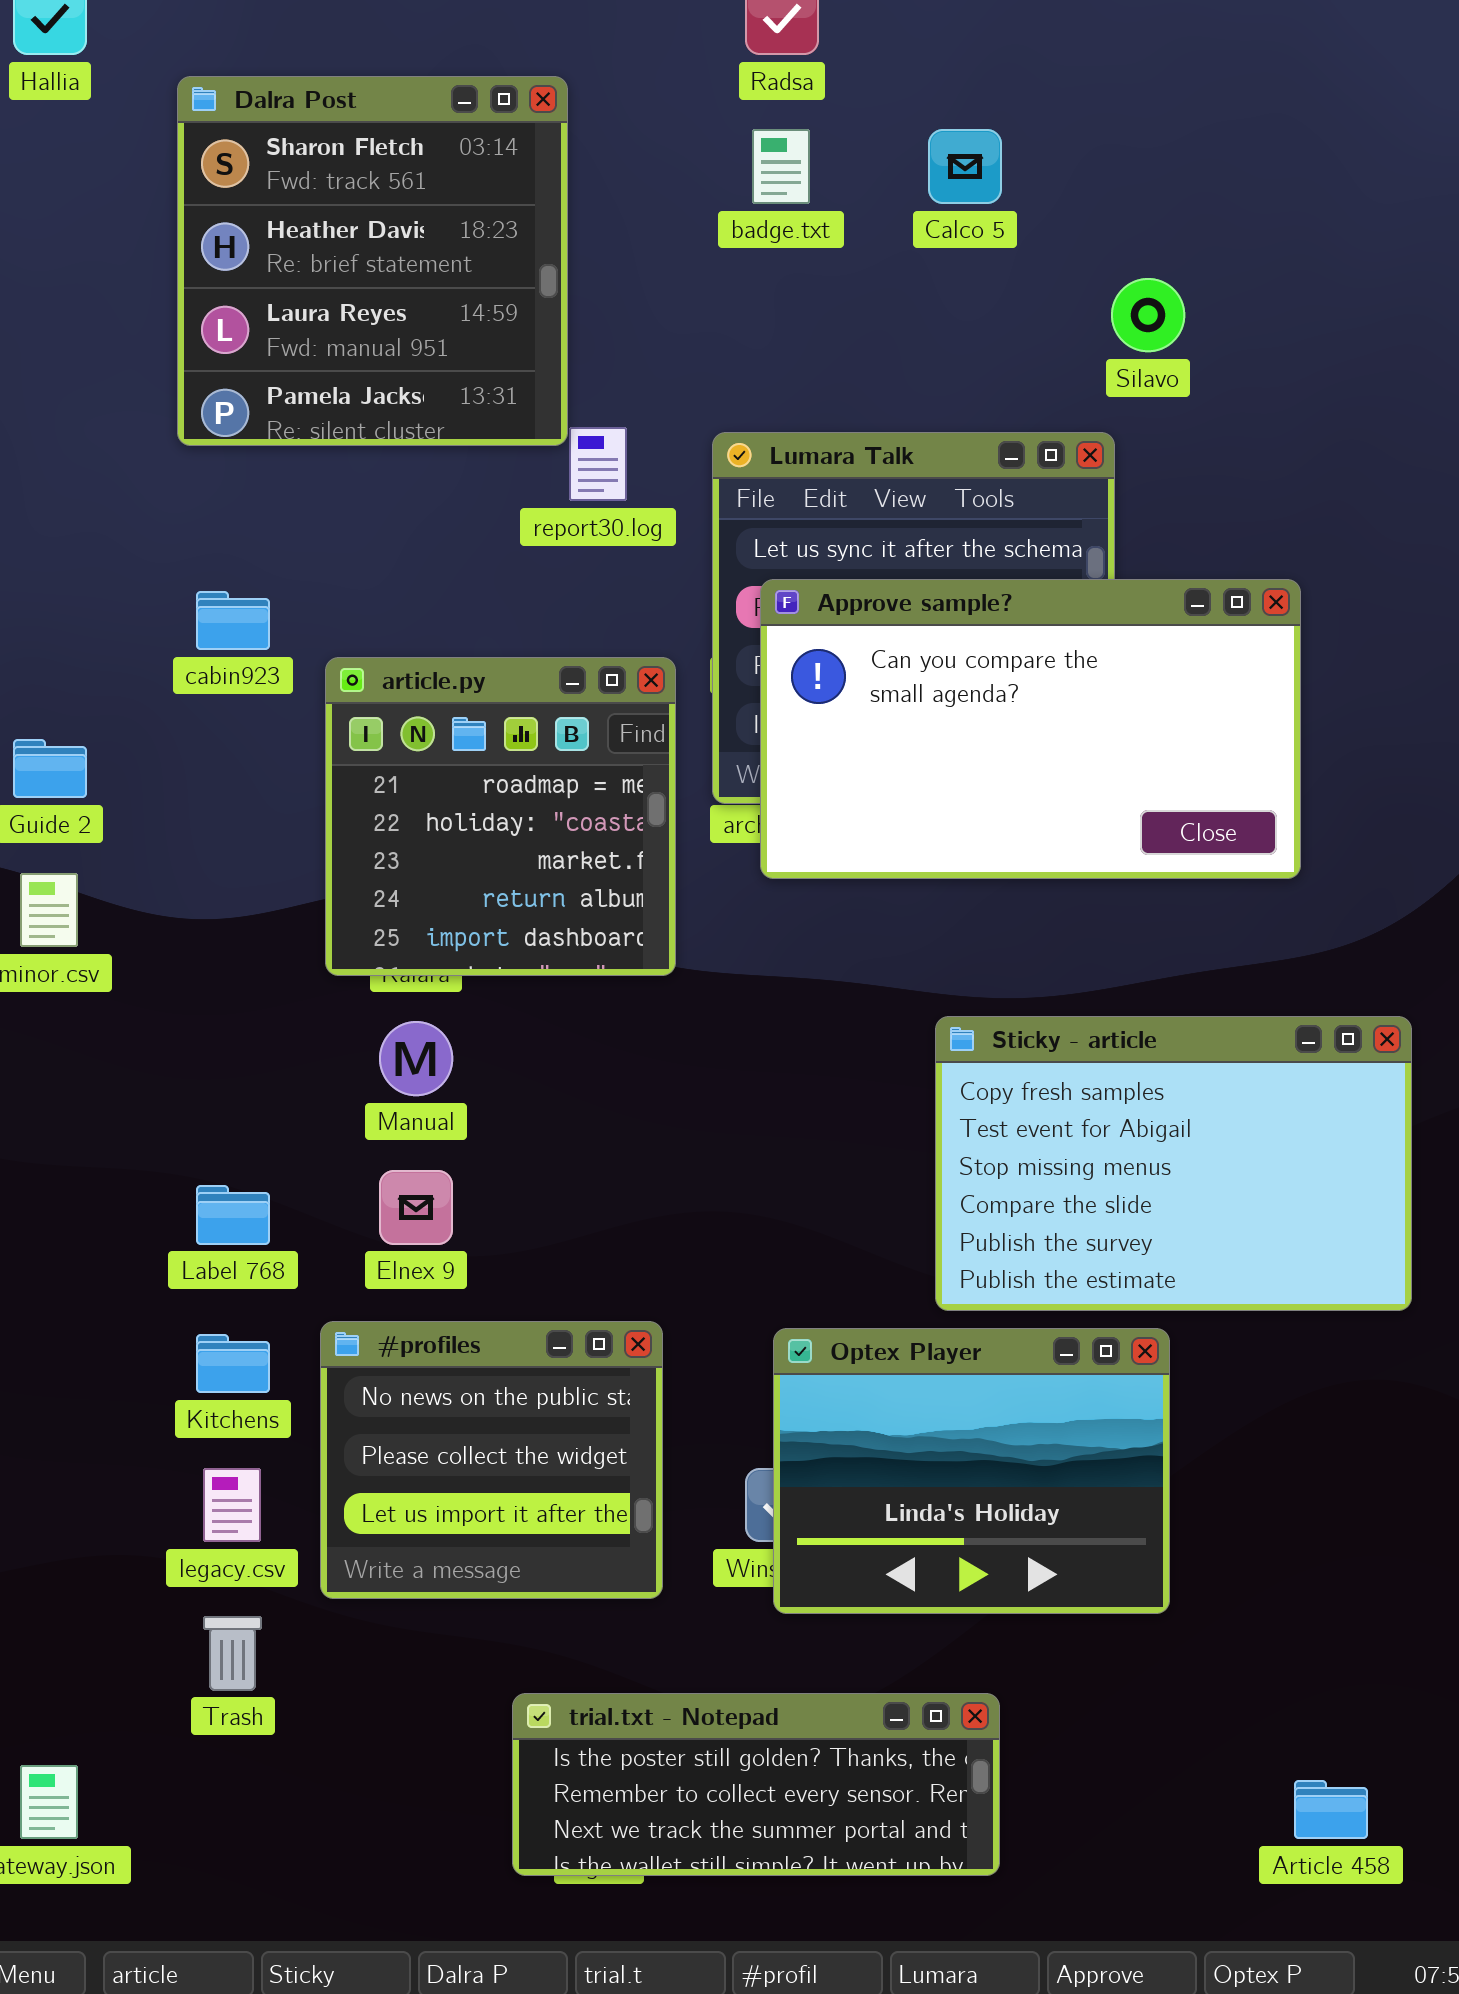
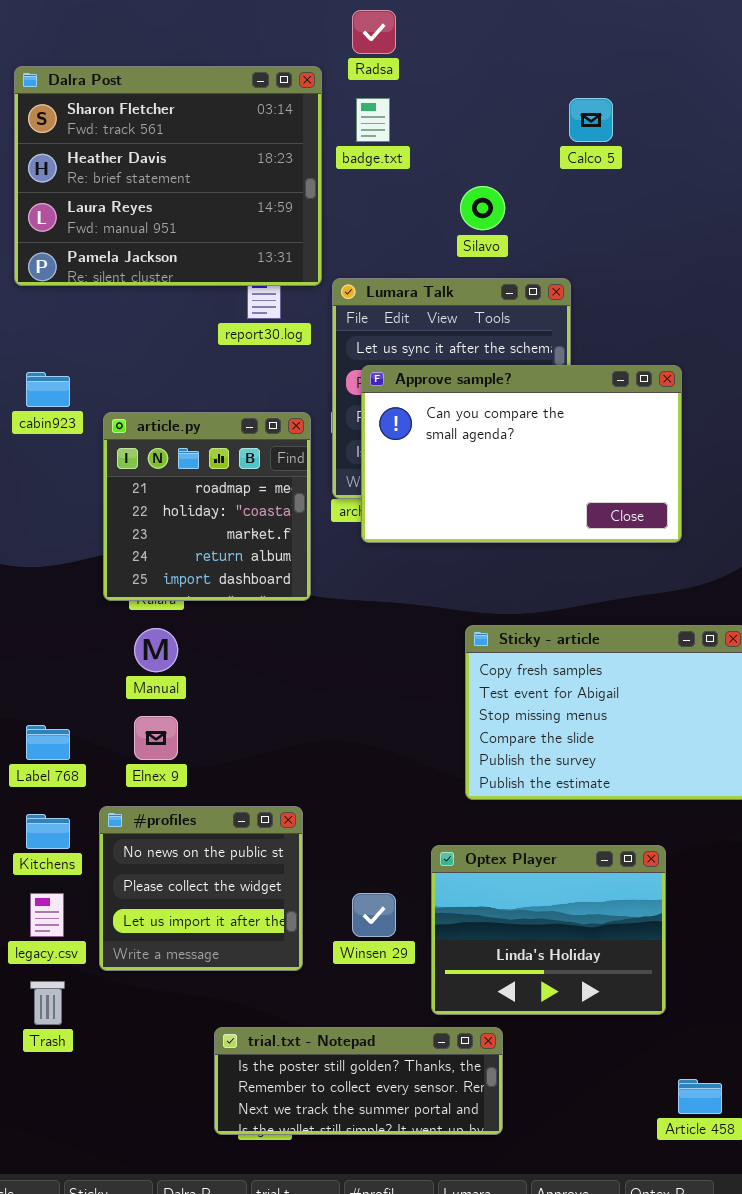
Dalra Post: [177,76,568,446] -> [14,66,322,286], resized
Calco 5: [928,129,1002,204] -> [569,98,613,142], moved
Silavo: [1111,278,1185,352] -> [460,186,505,230], moved
Optex Player: [773,1328,1170,1614] -> [431,845,666,1015], moved

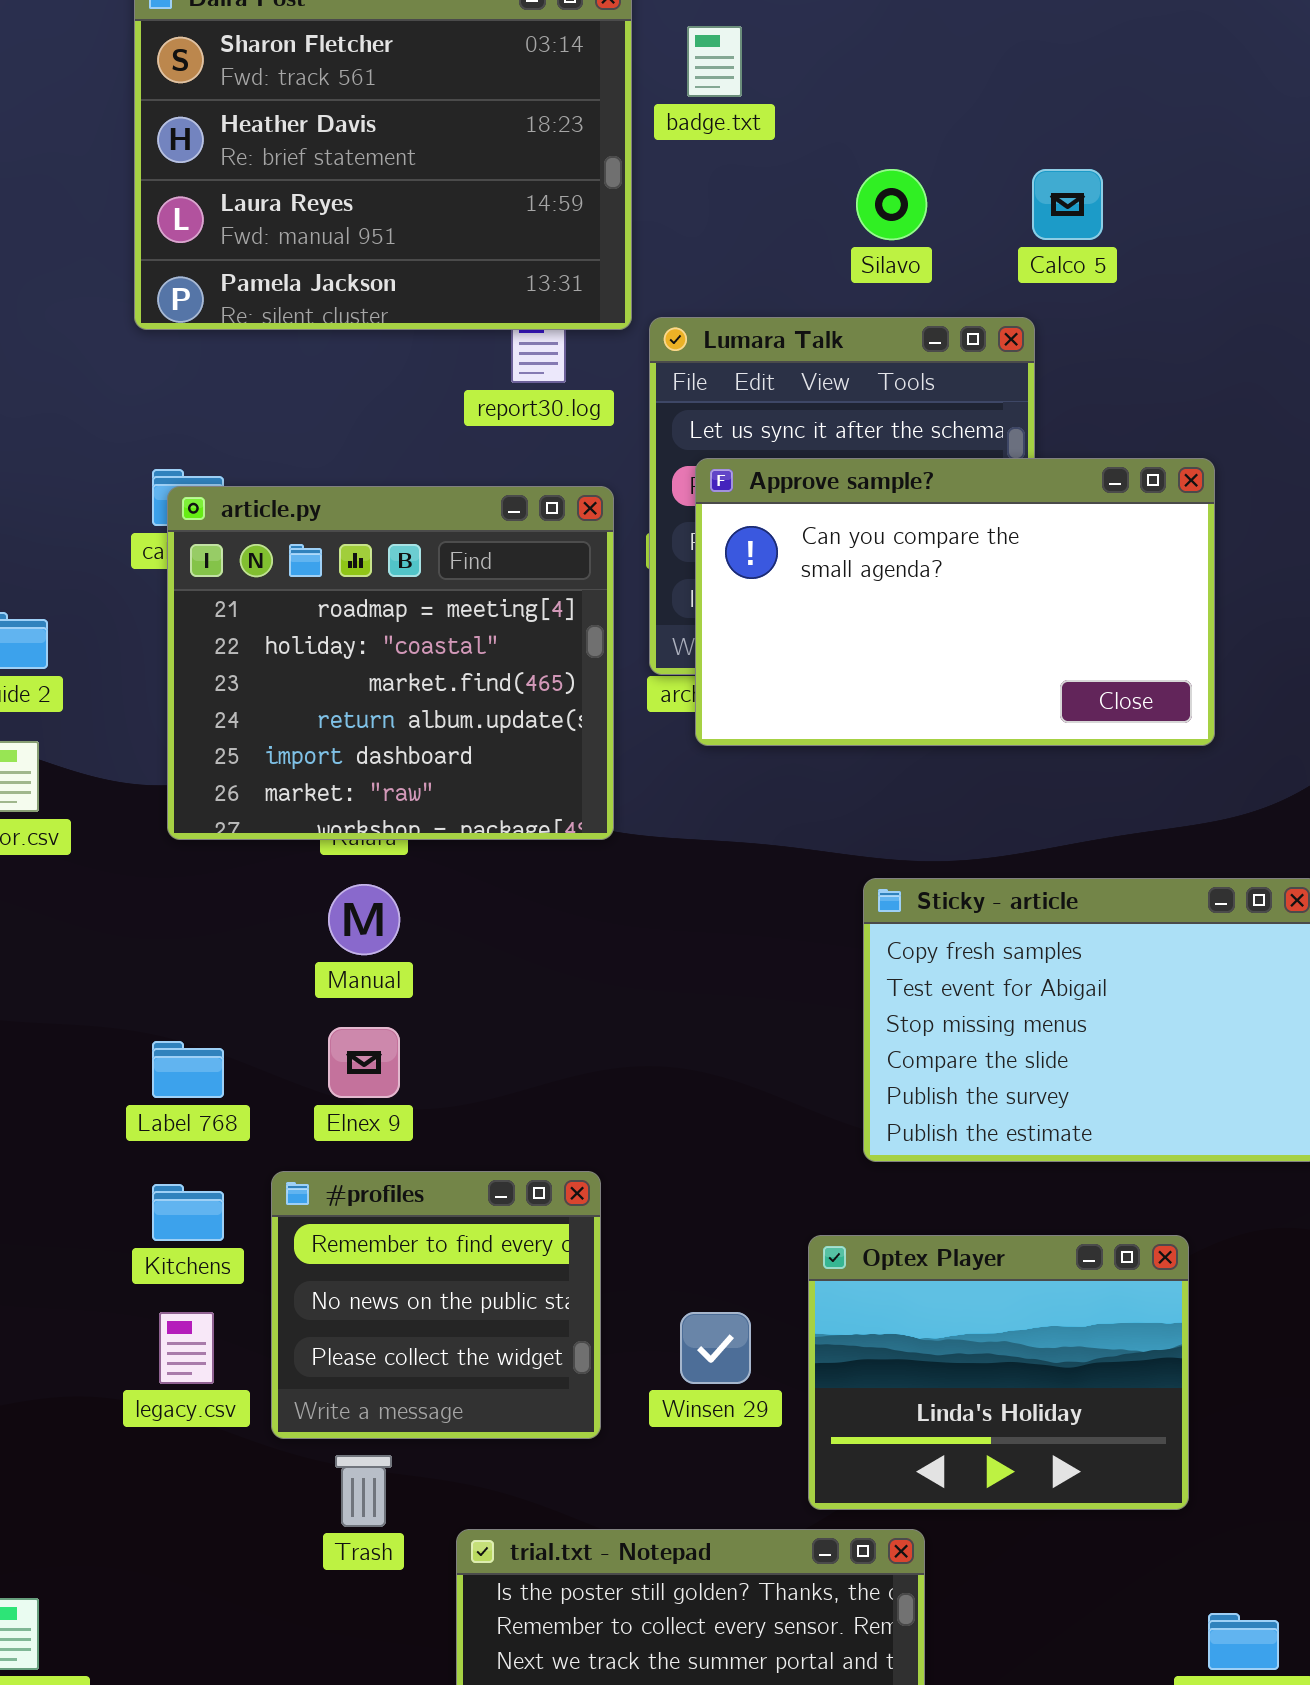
Calco 5: [569,98,613,142] -> [1032,169,1103,240], moved
article.py: [103,412,311,601] -> [167,486,614,840], resized
#profiles: [99,806,303,971] -> [271,1171,601,1439], scrolled up 1 row
Trash: [30,981,65,1025] -> [335,1455,392,1527], moved

